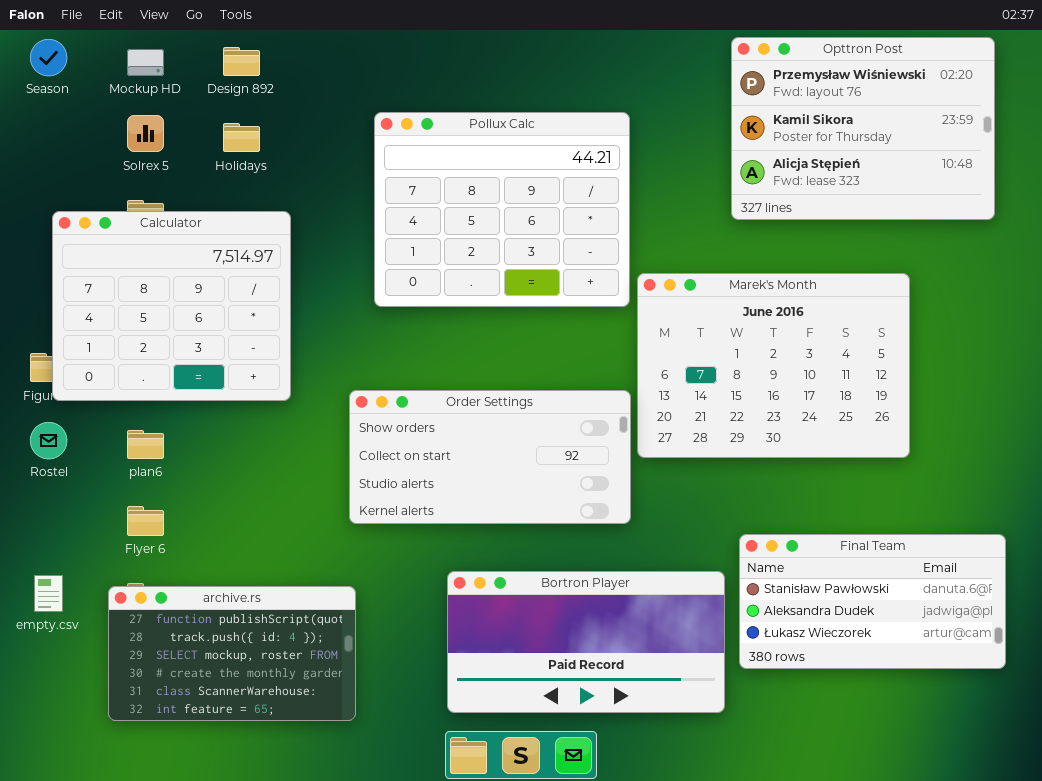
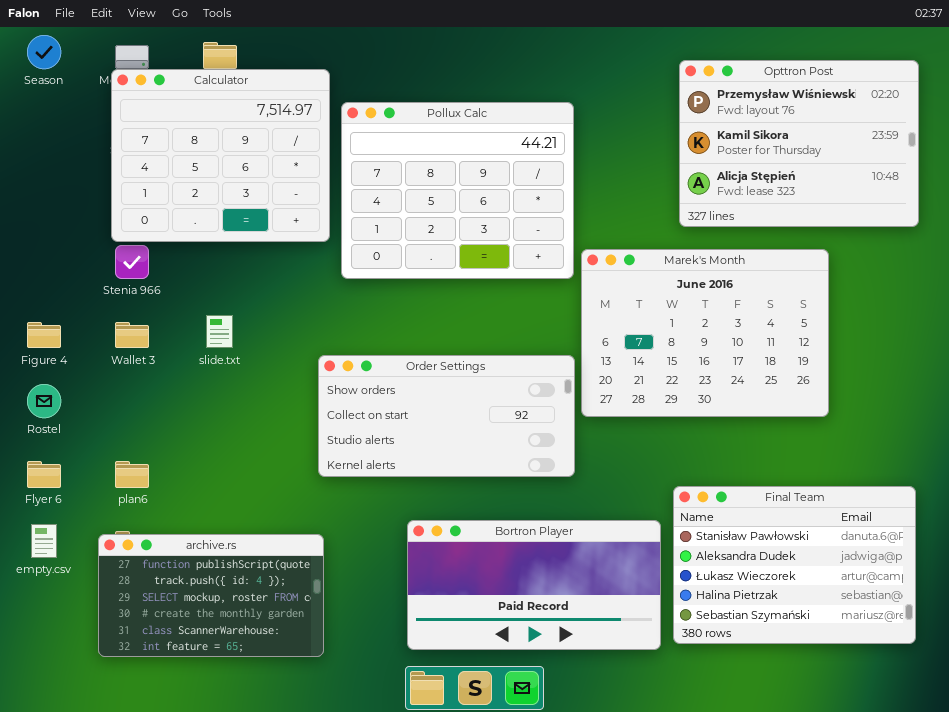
Opttron Post: [731,37,995,220] -> [679,60,919,227], moved
Calculator: [52,211,291,401] -> [111,69,330,242], moved
plan6: [127,430,164,459] -> [115,461,149,488], moved
Flyer 6: [127,506,164,536] -> [27,461,61,488], moved
Final Team: [739,534,1006,669] -> [673,486,916,644], resized

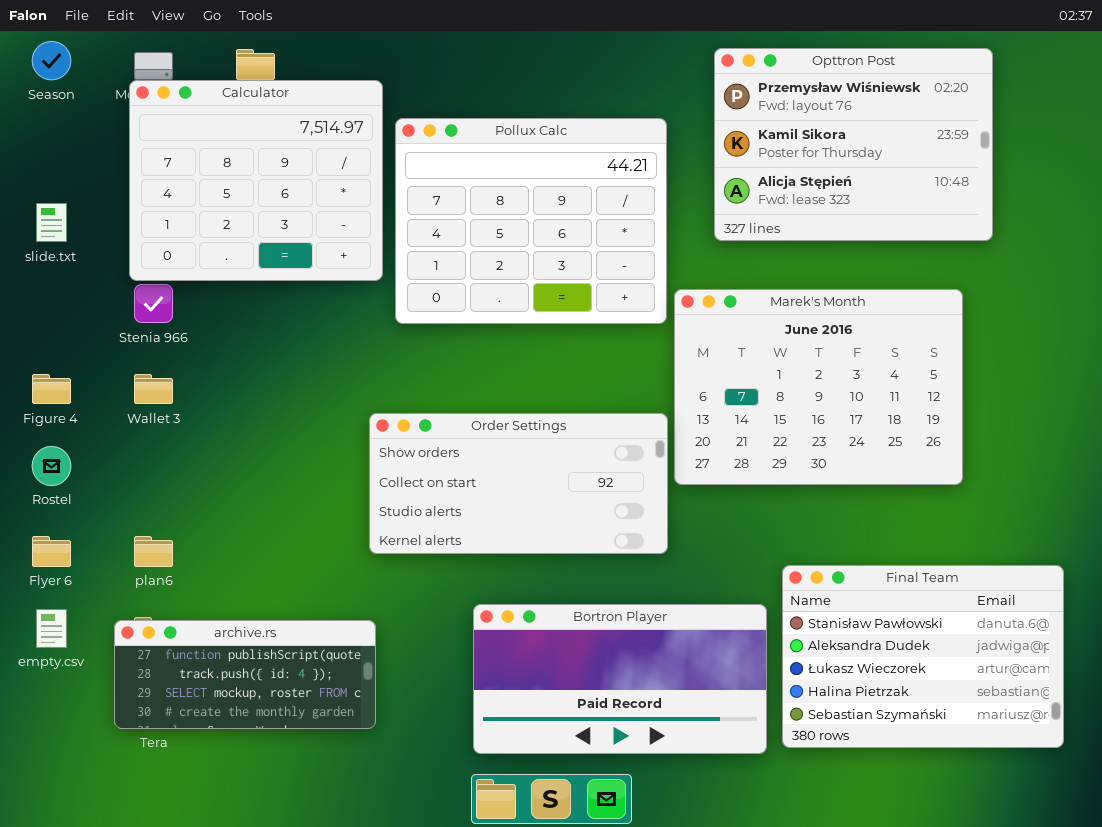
Opttron Post: [679,60,919,227] -> [714,48,993,241], moved
slide.txt: [206,315,233,348] -> [36,203,67,242], moved
archive.rs: [98,534,324,657] -> [114,620,376,729], resized

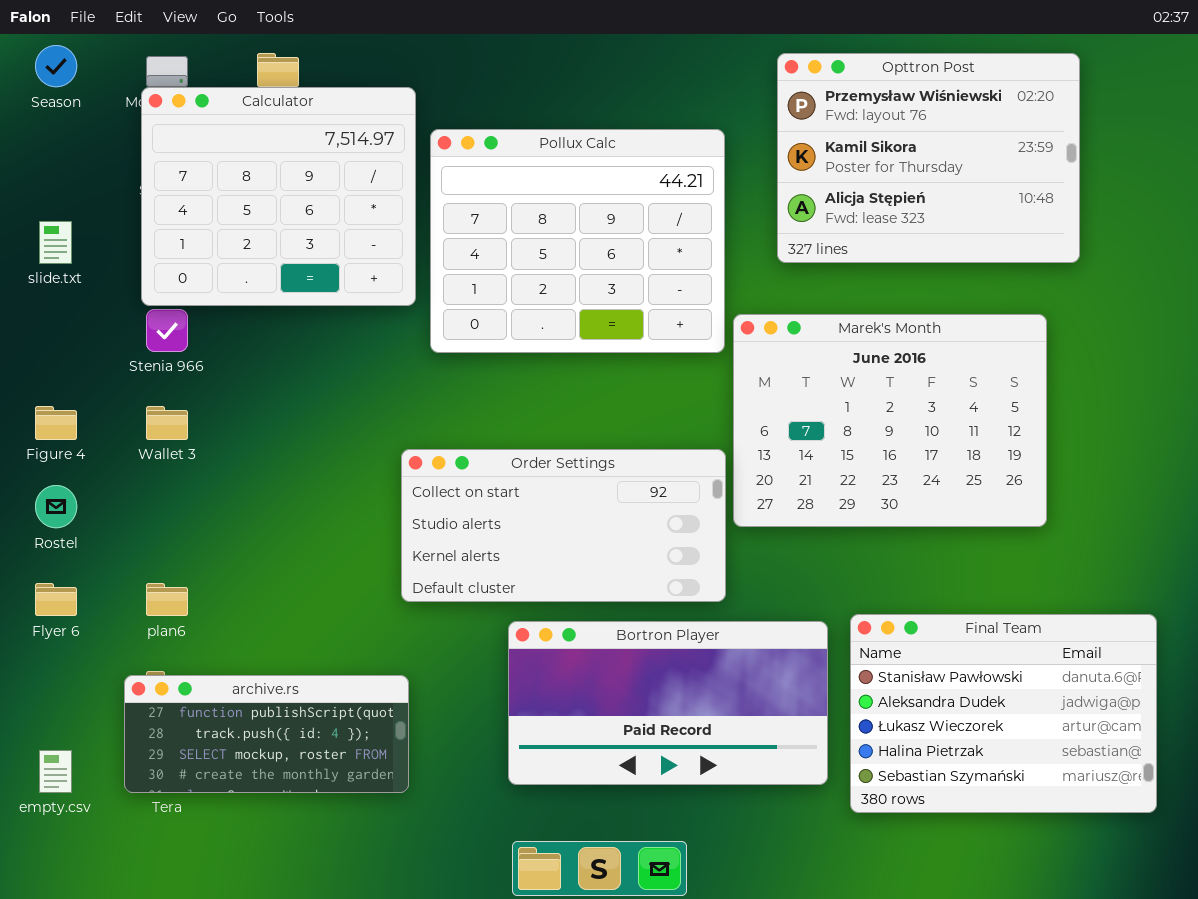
Order Settings: [369,413,668,554] -> [401,449,726,602], scrolled down 1 row
Bortron Player: [473,604,767,754] -> [508,621,828,785], moved
empty.csv: [36,609,67,648] -> [39,750,72,793], moved

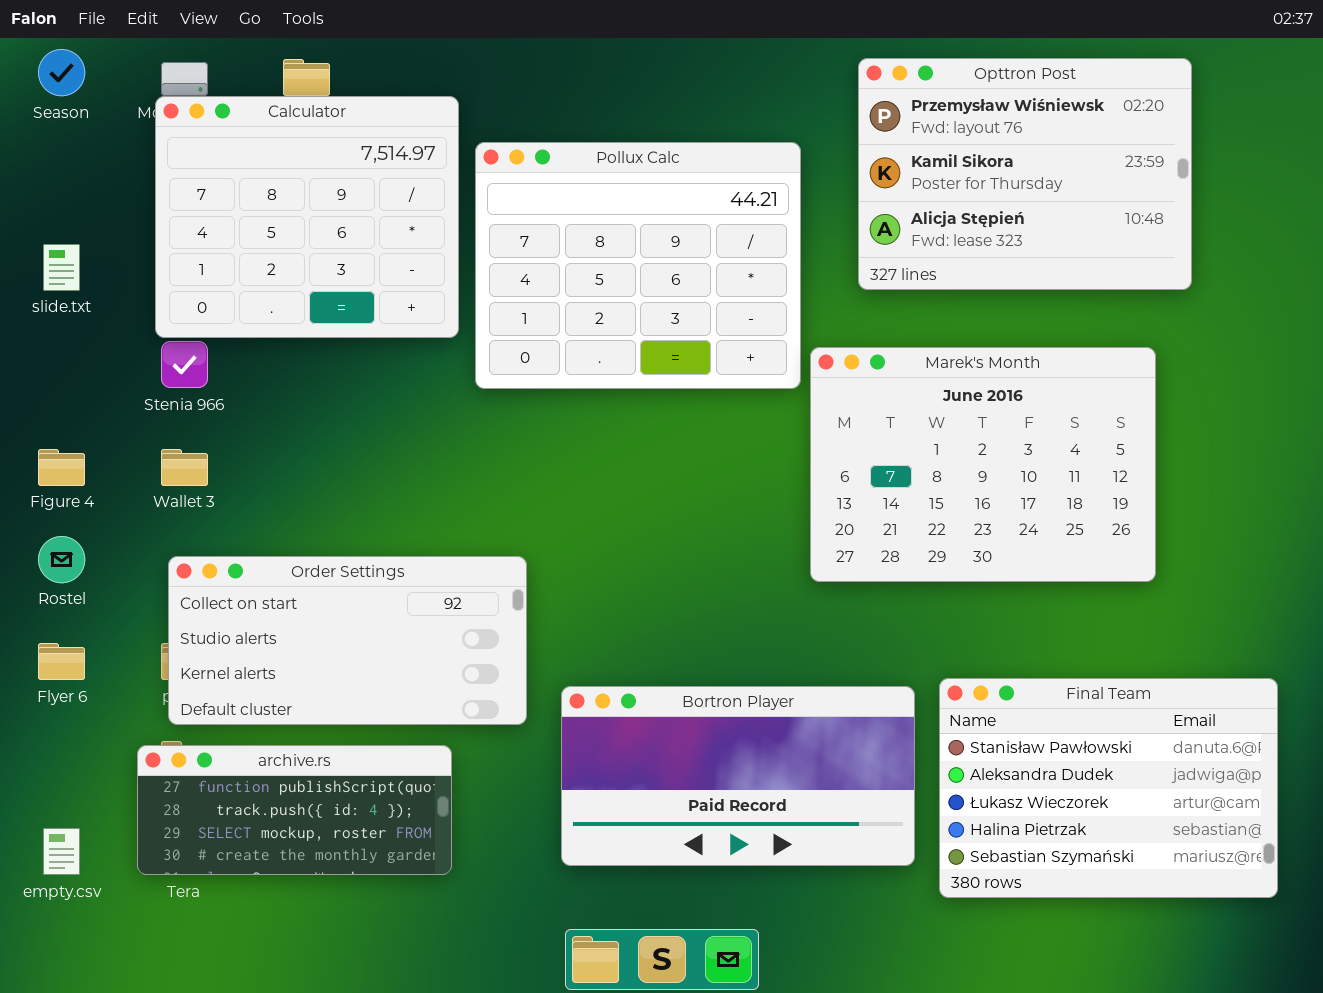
Order Settings: [401,449,726,602] -> [168,556,527,725], moved

